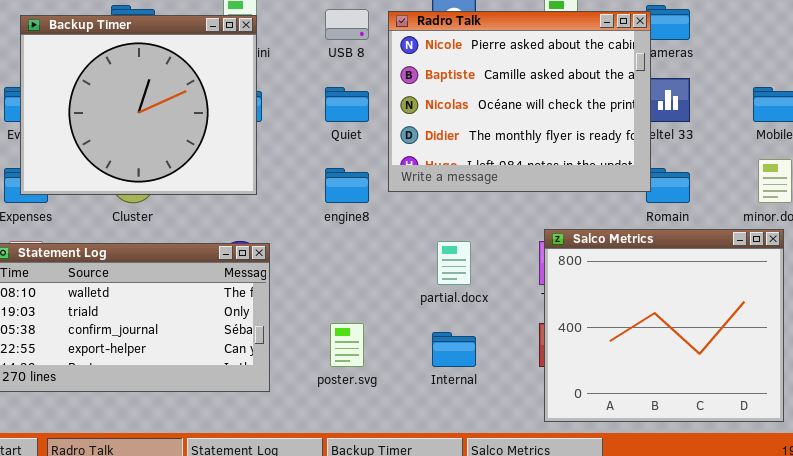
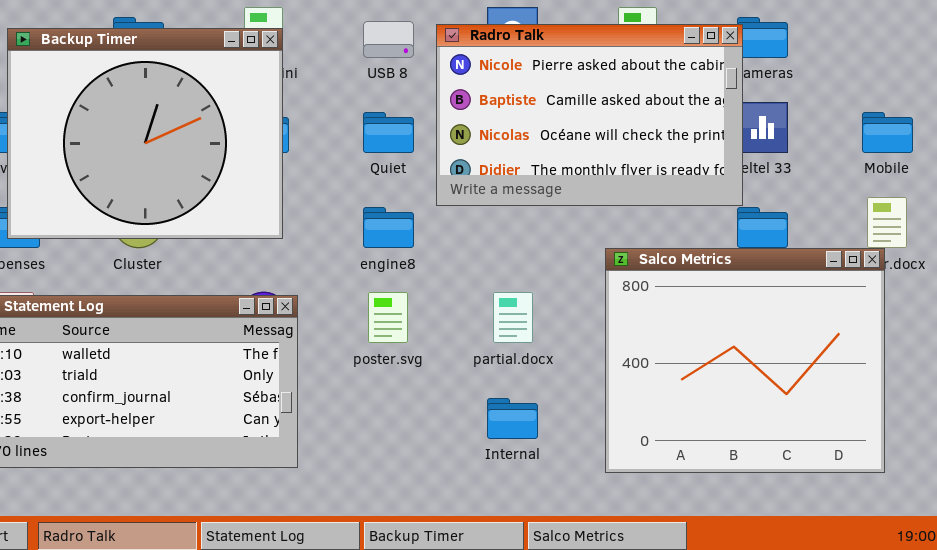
Radro Talk: [388,11,651,192] -> [436,24,743,206], resized
Salco Metrics: [544,229,784,422] -> [605,248,885,473], moved
poster.svg: [330,323,364,367] -> [368,292,408,343], moved

